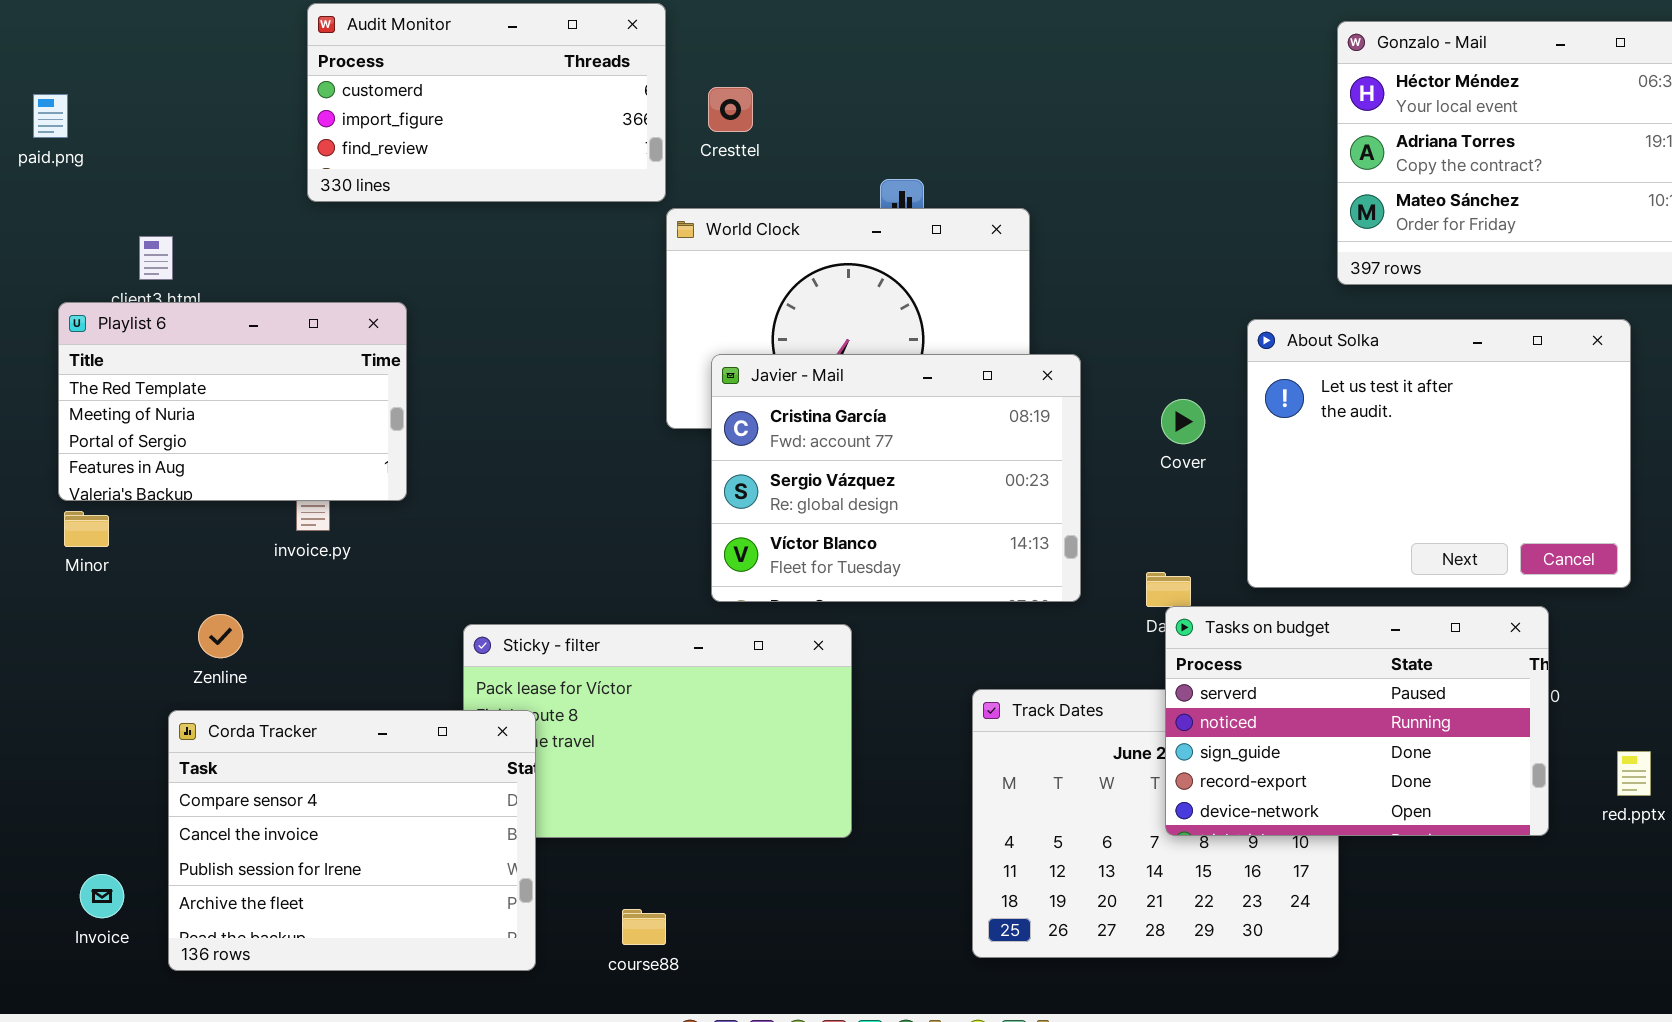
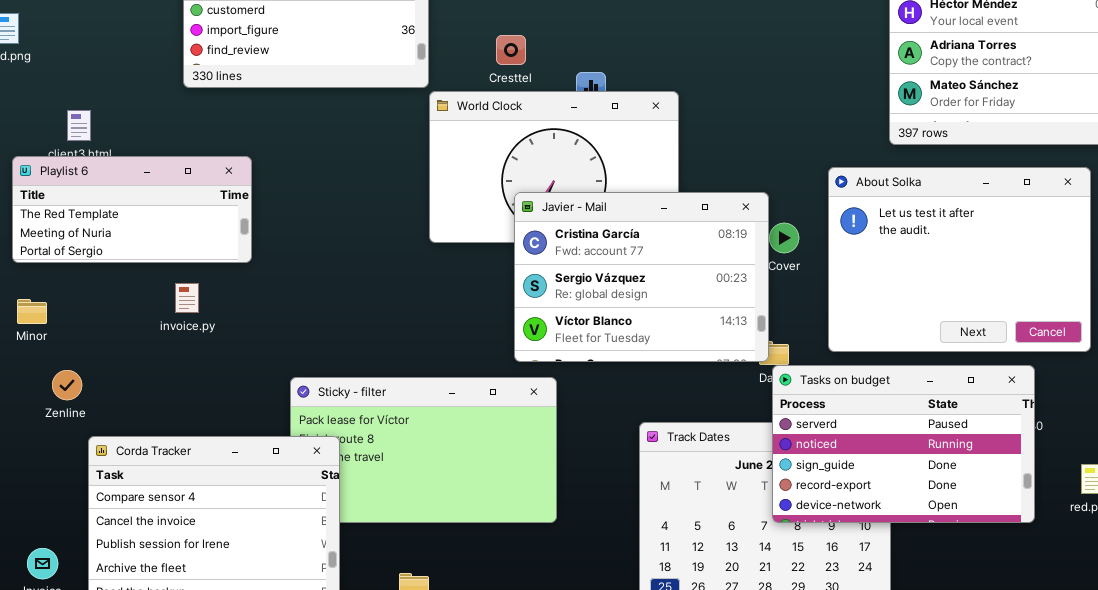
Cresttel: [708,87,753,132] -> [496,35,526,65], moved
Playlist 6: [58,302,407,501] -> [12,156,252,263], resized
Javier - Mail: [711,354,1081,602] -> [514,192,769,362], moved
Zenline: [198,614,243,658] -> [52,370,82,400], moved

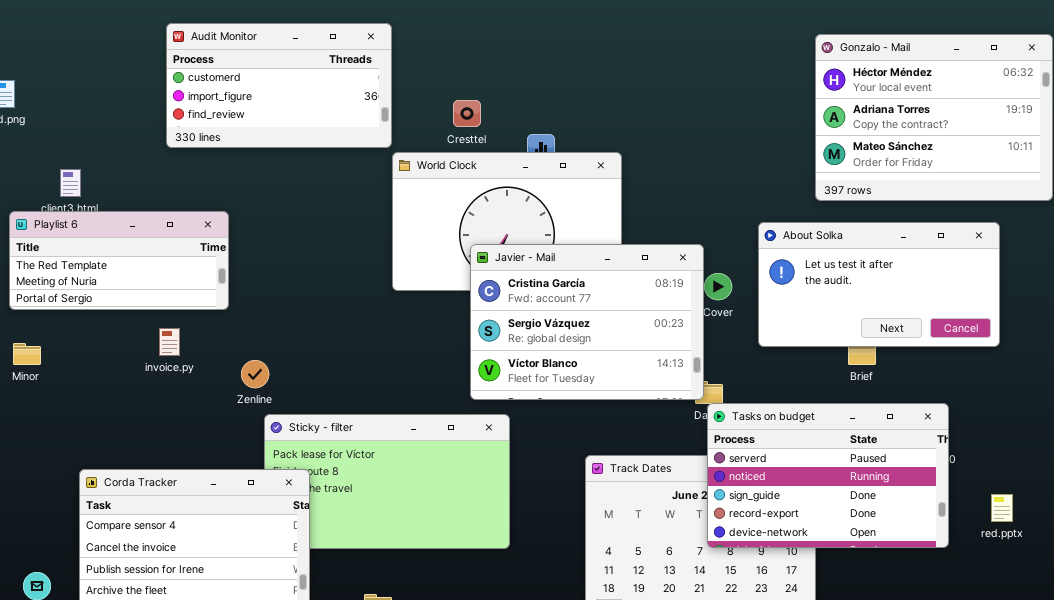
About Solka: [828,167,1091,352] -> [758,222,1000,347], resized
Zenline: [52,370,82,400] -> [241,360,269,388], moved

